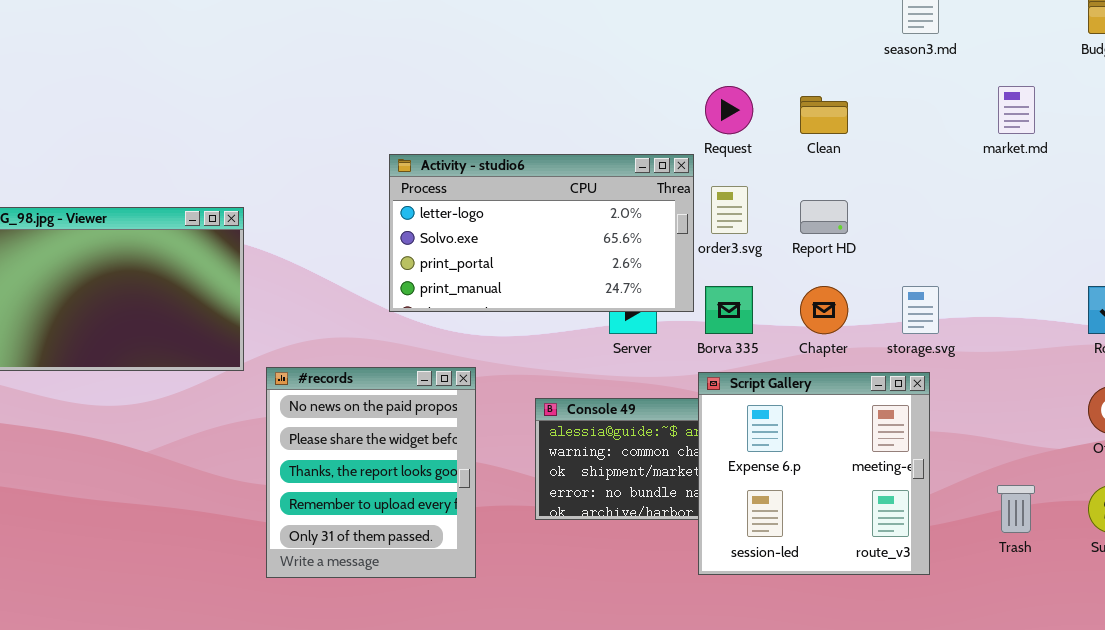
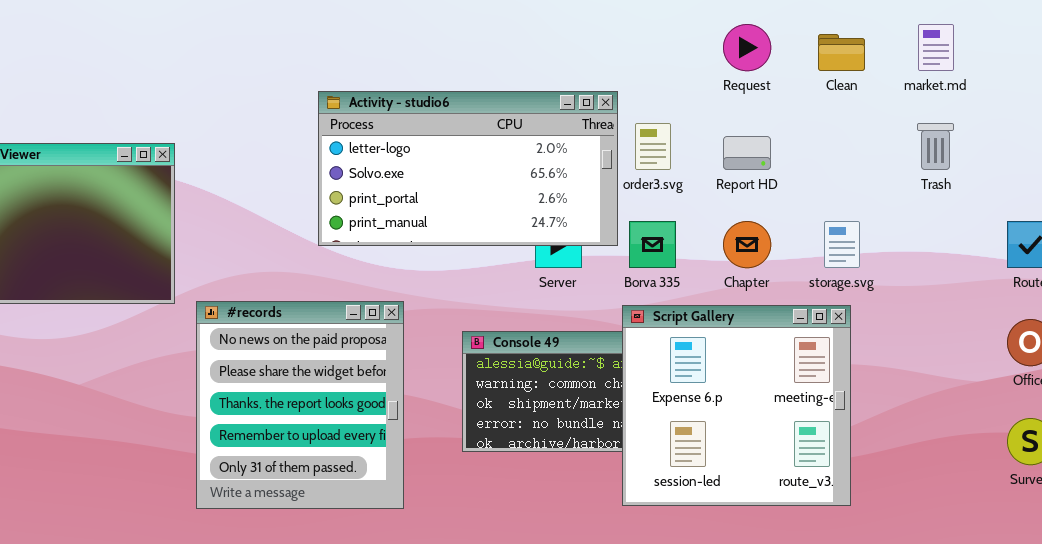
Request: [705,86,753,134] -> [723,24,771,71], moved
Clean: [800,96,848,134] -> [818,34,865,71], moved
Trash: [997,485,1035,533] -> [917,123,954,170], moved

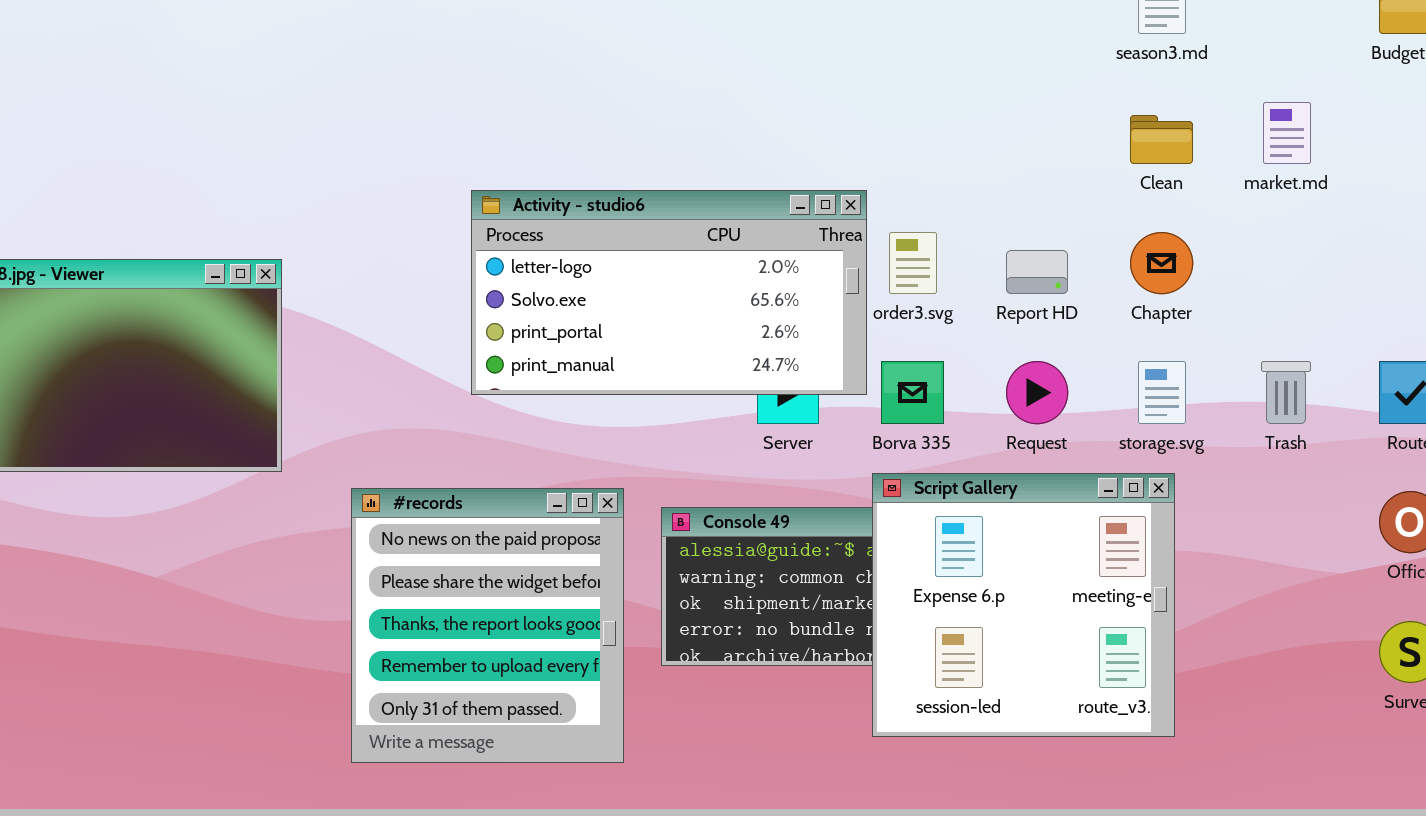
Request: [723,24,771,71] -> [1006,361,1068,424], moved
Trash: [917,123,954,170] -> [1261,361,1311,424], moved
Chapter: [723,221,771,268] -> [1130,232,1193,294], moved
#records: [196,301,404,509] -> [351,488,624,763], moved

